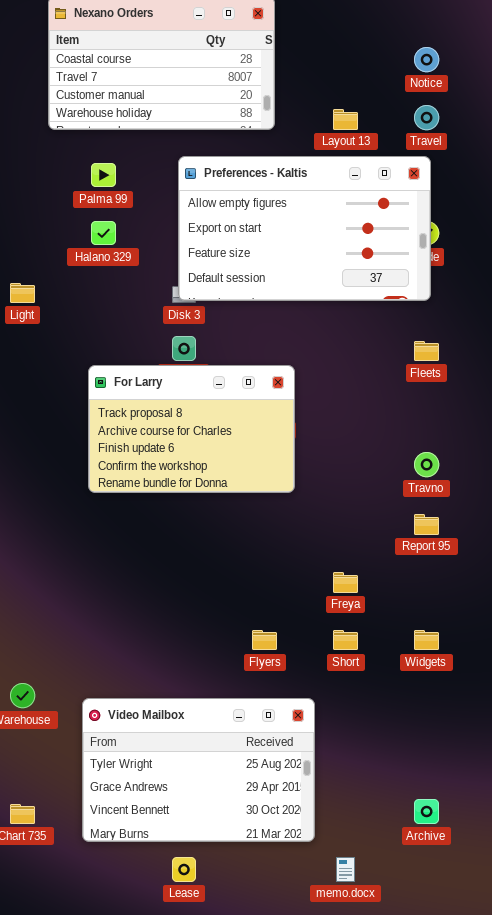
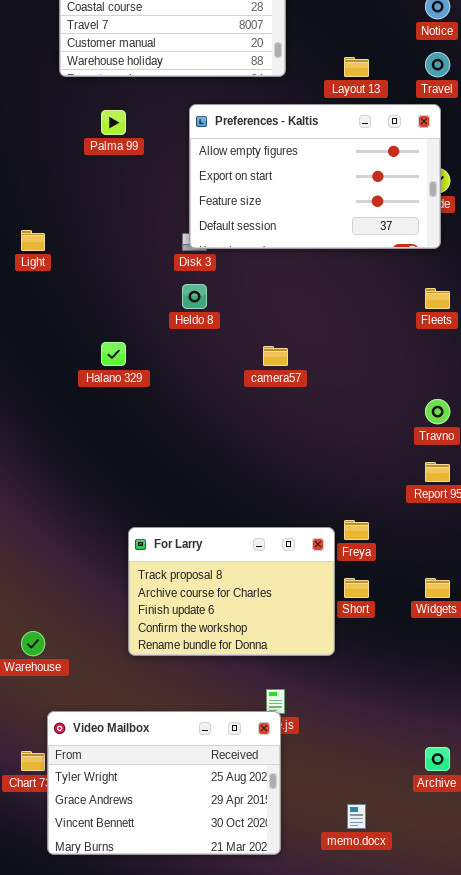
Halano 329: [91,221,116,245] -> [101,342,126,366], moved
For Larry: [88,365,295,493] -> [128,527,335,656], moved
Video Mailbox: [82,698,315,842] -> [47,711,281,855], moved

